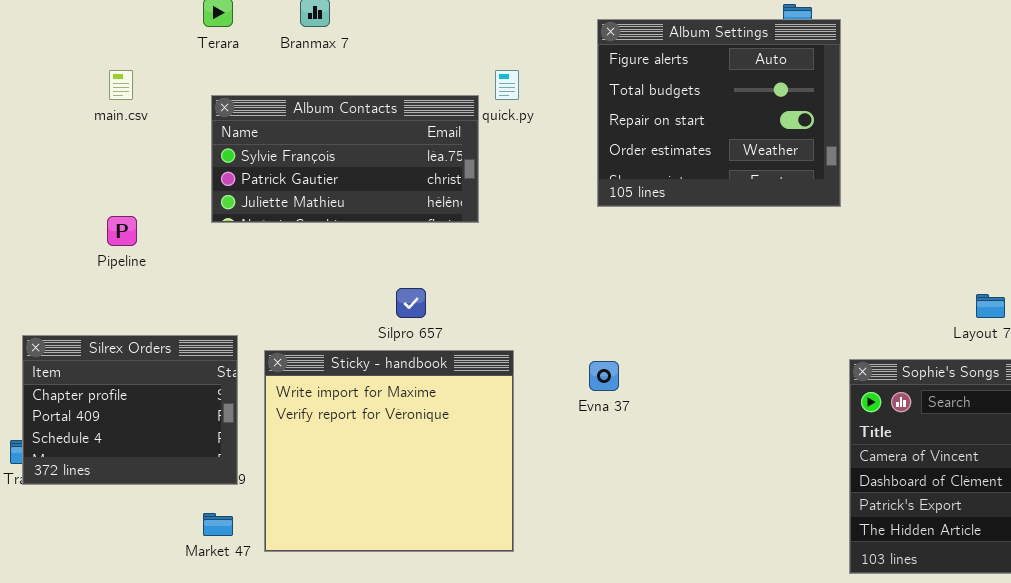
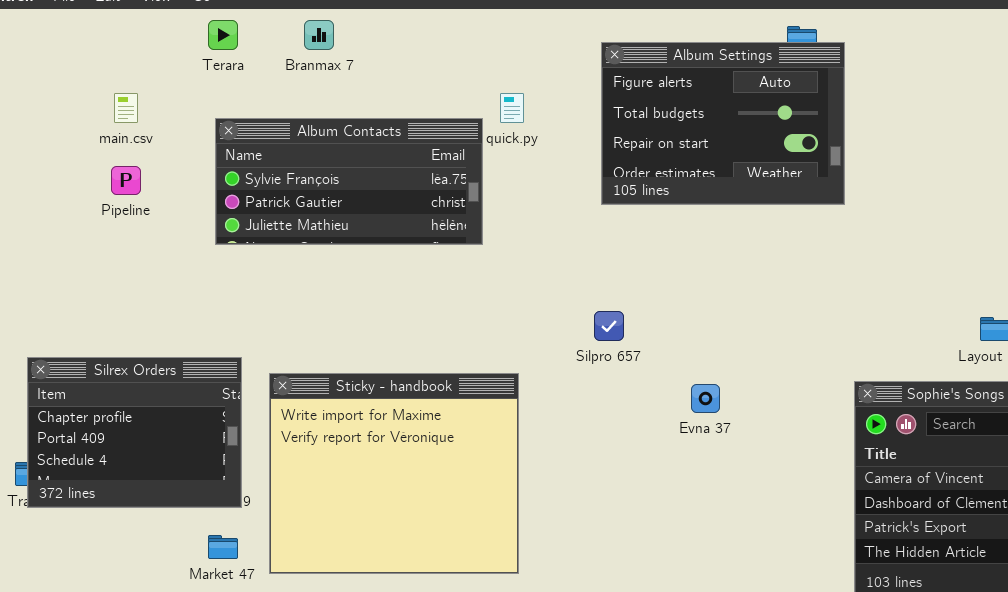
Album Settings: [597,19,841,207] -> [601,42,845,205], resized
Pipeline: [107,216,137,246] -> [111,166,141,195], moved
Silpro 657: [396,288,426,318] -> [594,311,624,341], moved
Evna 37: [589,361,619,391] -> [691,384,720,413], moved

